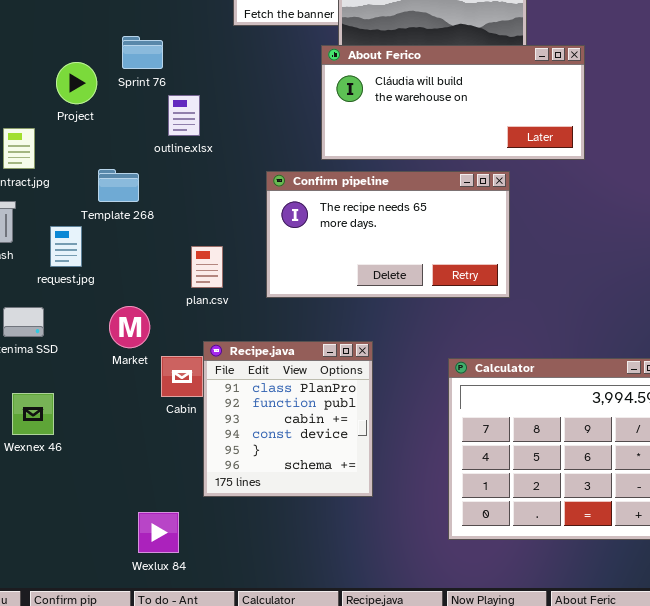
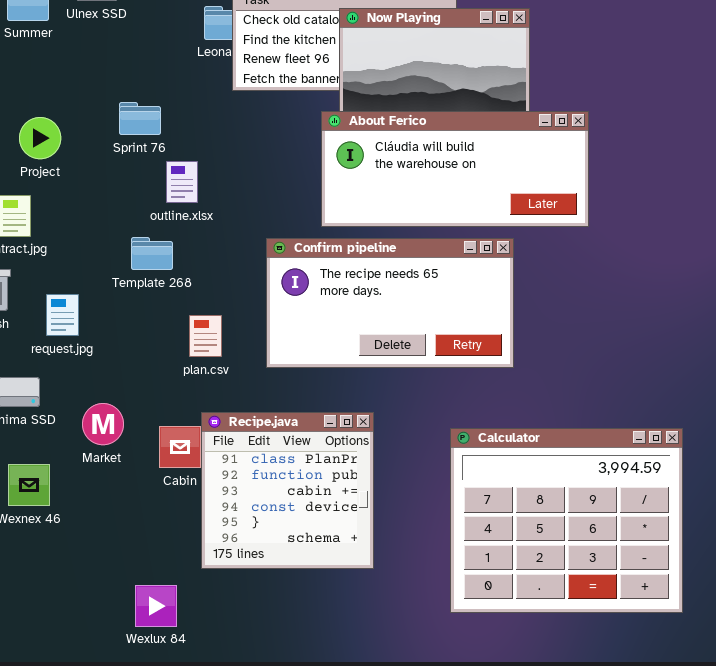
Project: [56,62,97,104] -> [19,117,61,159], moved
Template 268: [98,169,139,202] -> [131,237,173,270], moved
Market: [109,306,150,348] -> [82,403,124,445], moved

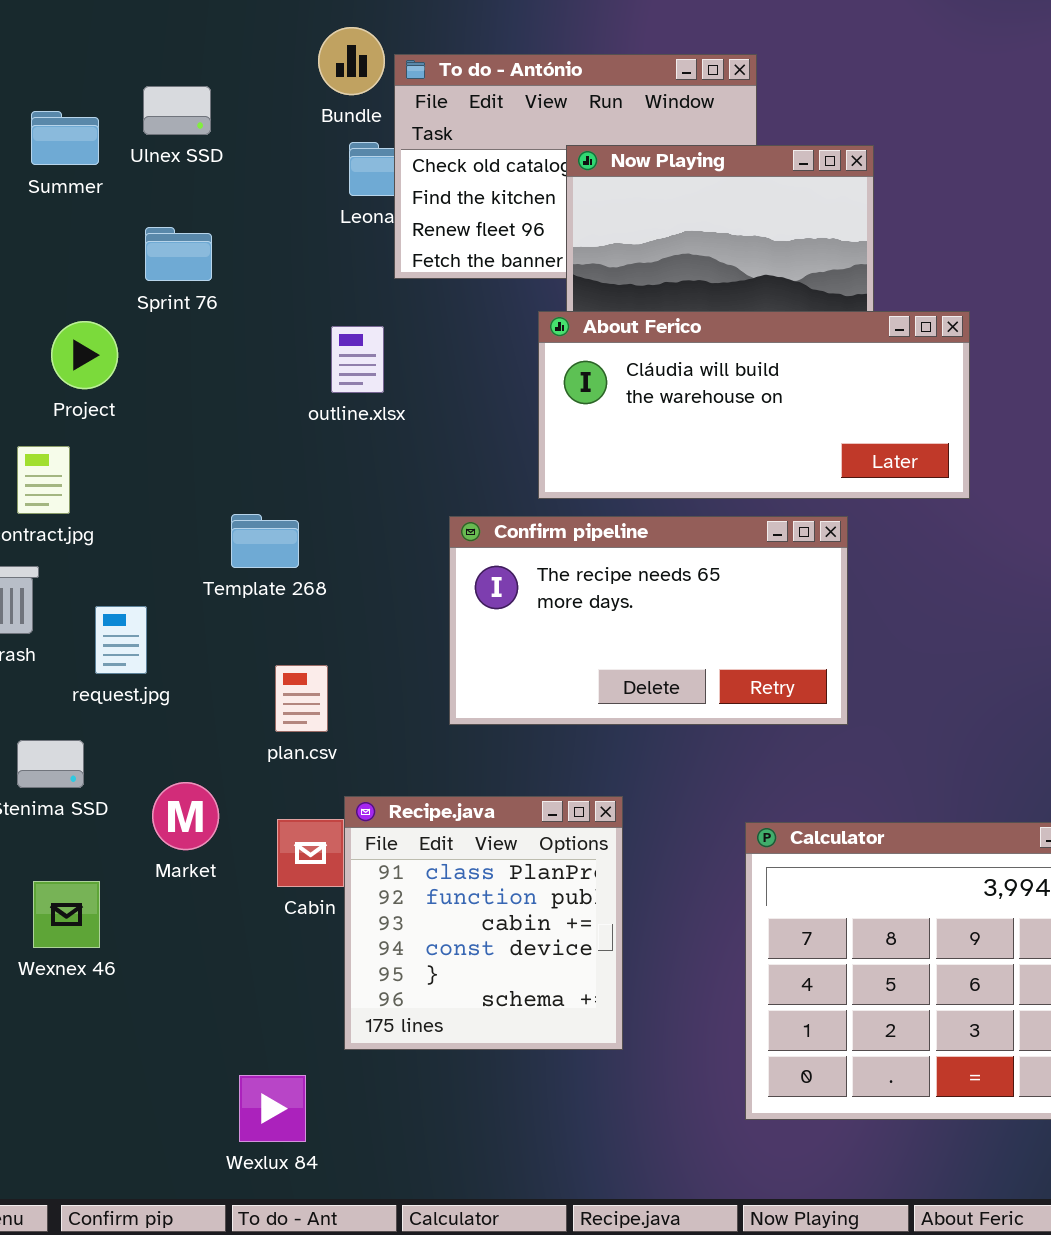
Sprint 76: [119,102,161,135] -> [145,227,212,281], moved
outline.xlsx: [166,161,198,203] -> [331,326,384,393], moved
plan.csv: [189,315,222,357] -> [275,665,328,732], moved

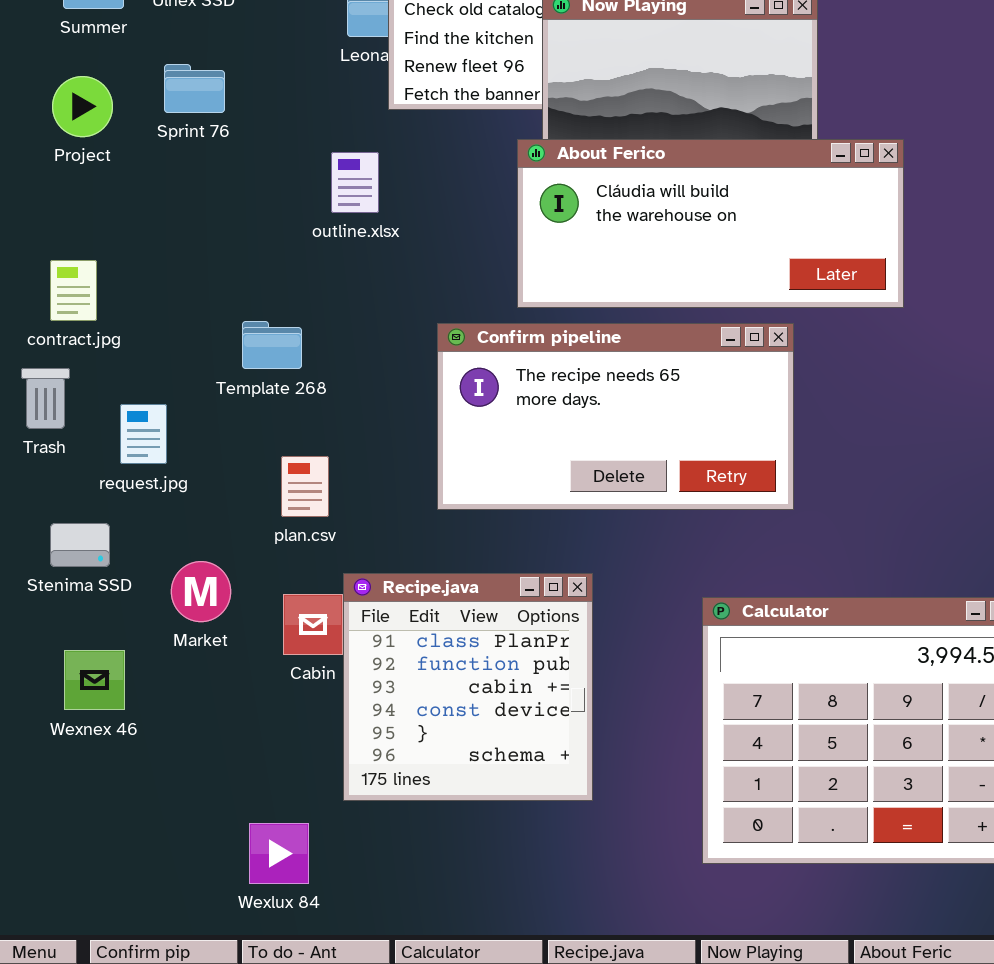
Project: [51,321,118,389] -> [52,76,113,137], moved

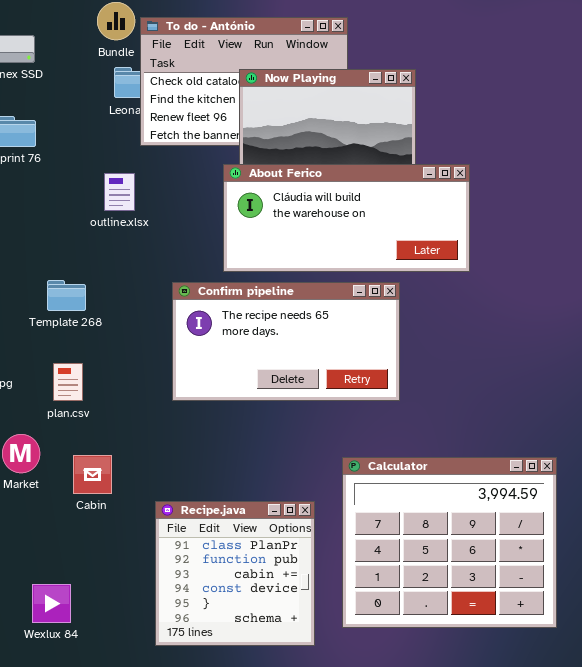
plan.csv: [281,456,329,517] -> [53,363,83,401], moved
Recipe.java: [343,573,593,801] -> [155,501,315,646], moved
Wexlux 84: [249,823,309,884] -> [32,584,71,623], moved

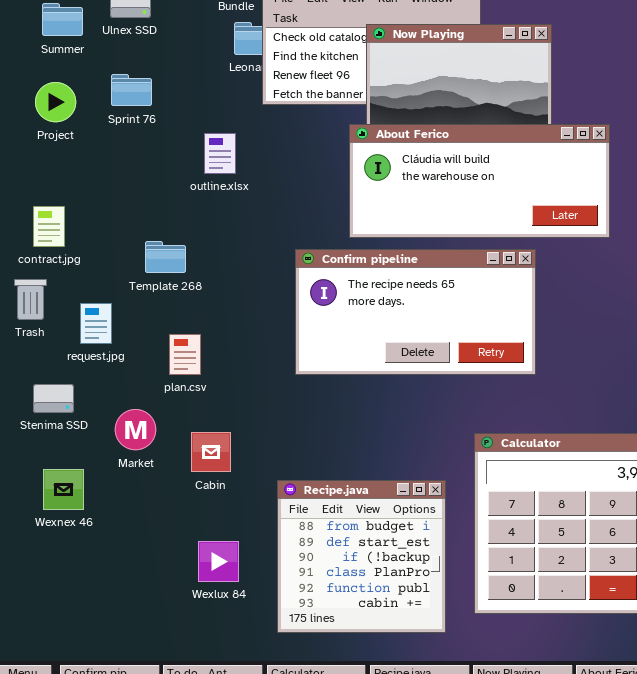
outline.xlsx: [104,173,135,211] -> [204,133,236,174], moved
Template 268: [47,280,86,311] -> [145,241,186,273], moved
Recipe.java: [155,501,315,646] -> [277,480,446,633], scrolled up 3 rows
Wexlux 84: [32,584,71,623] -> [198,541,239,582], moved

